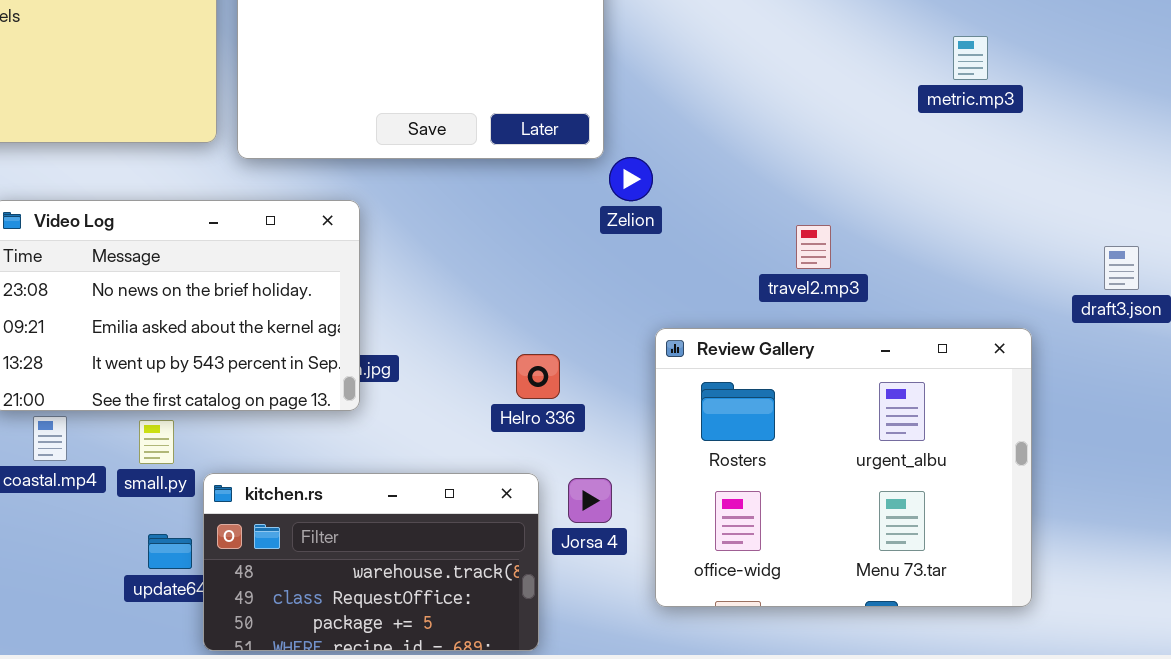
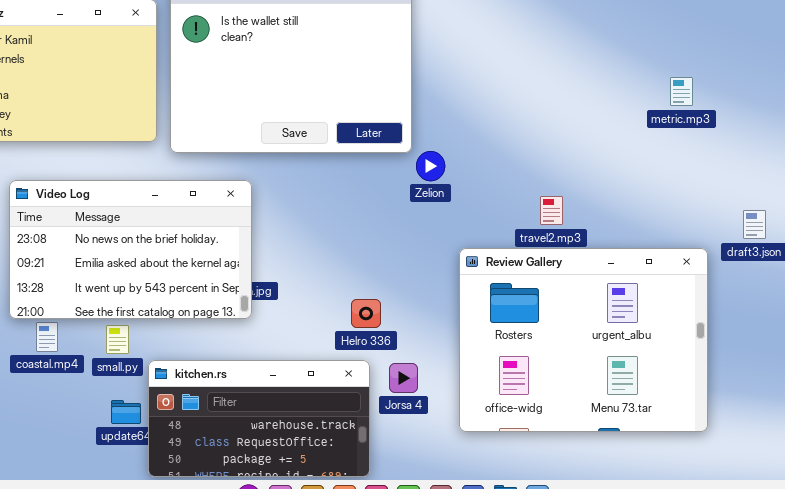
metric.mp3: [953,36,988,80] -> [670,77,693,106], moved
Review Gallery: [655,328,1032,607] -> [459,248,708,432], moved
Helro 336: [516,354,560,399] -> [351,299,381,328], moved

